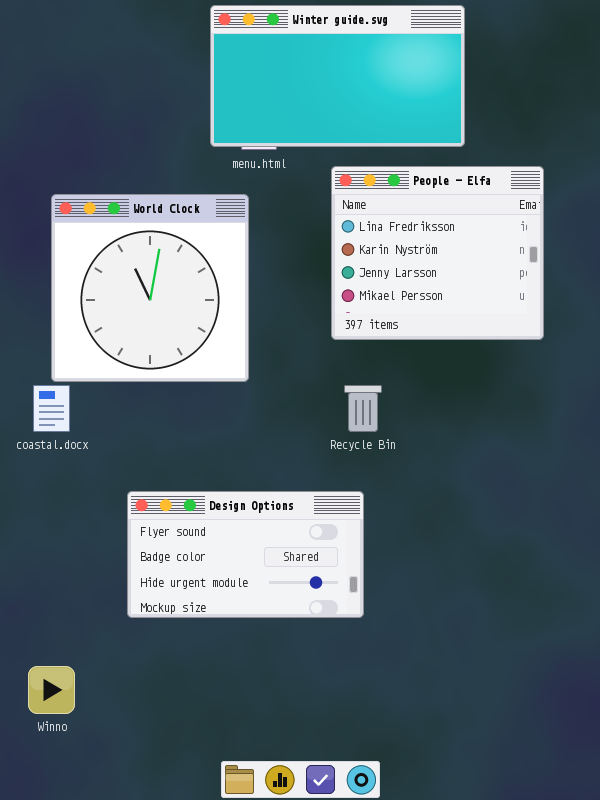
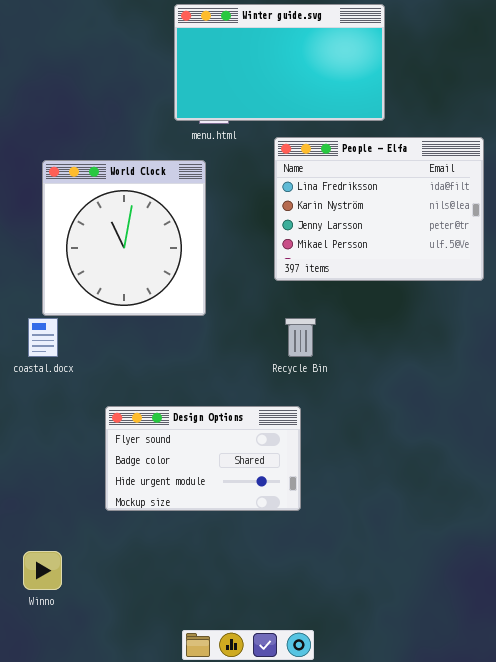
People - Elfa: [331,166,544,340] -> [274,137,484,281], resized

